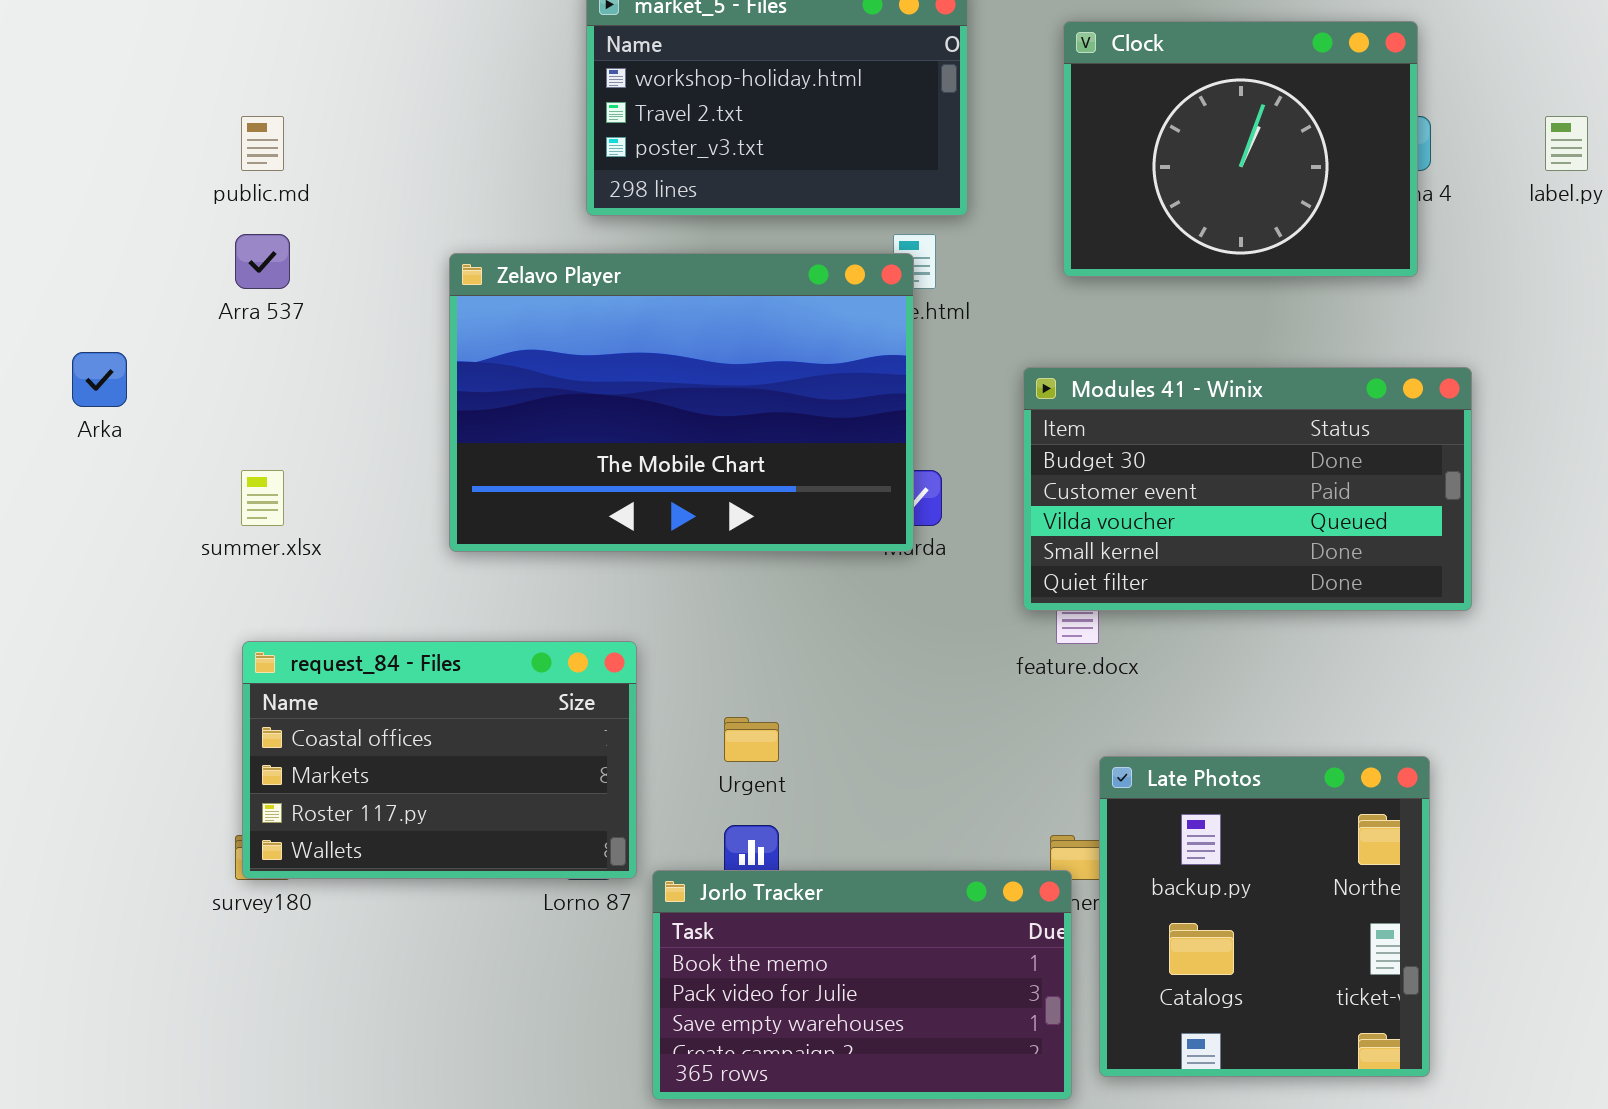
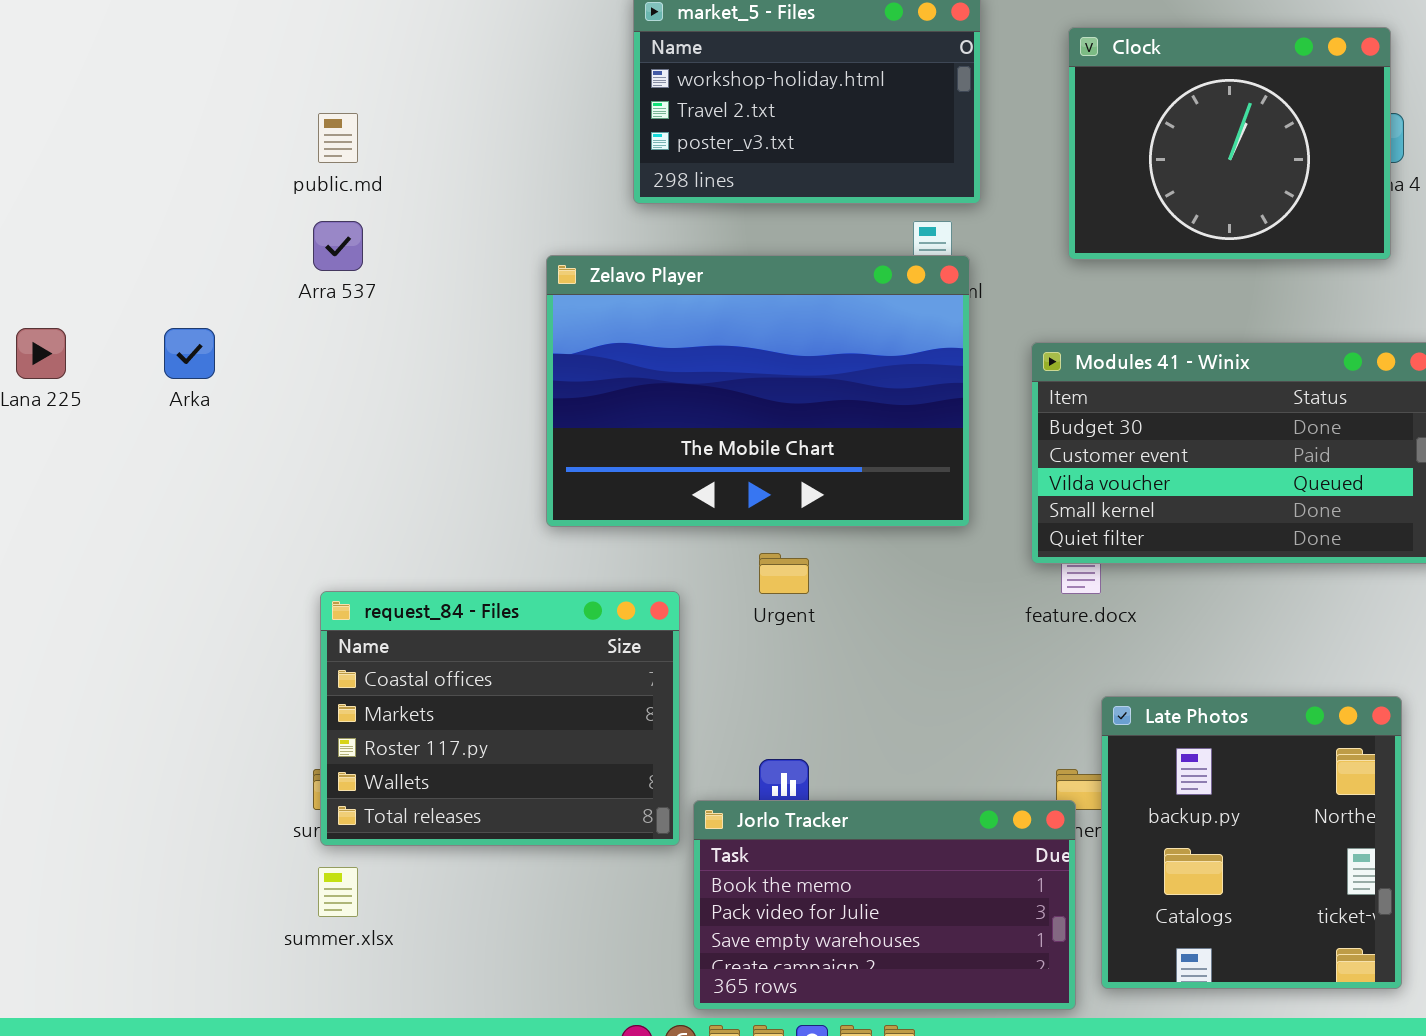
Zelavo Player: [449,253,914,552] -> [546,255,970,527], moved
summer.xlsx: [241,470,284,526] -> [318,867,358,917], moved
request_84 - Files: [242,641,637,879] -> [320,591,680,846], resized
Urgent: [724,717,779,762] -> [759,553,809,594], moved

